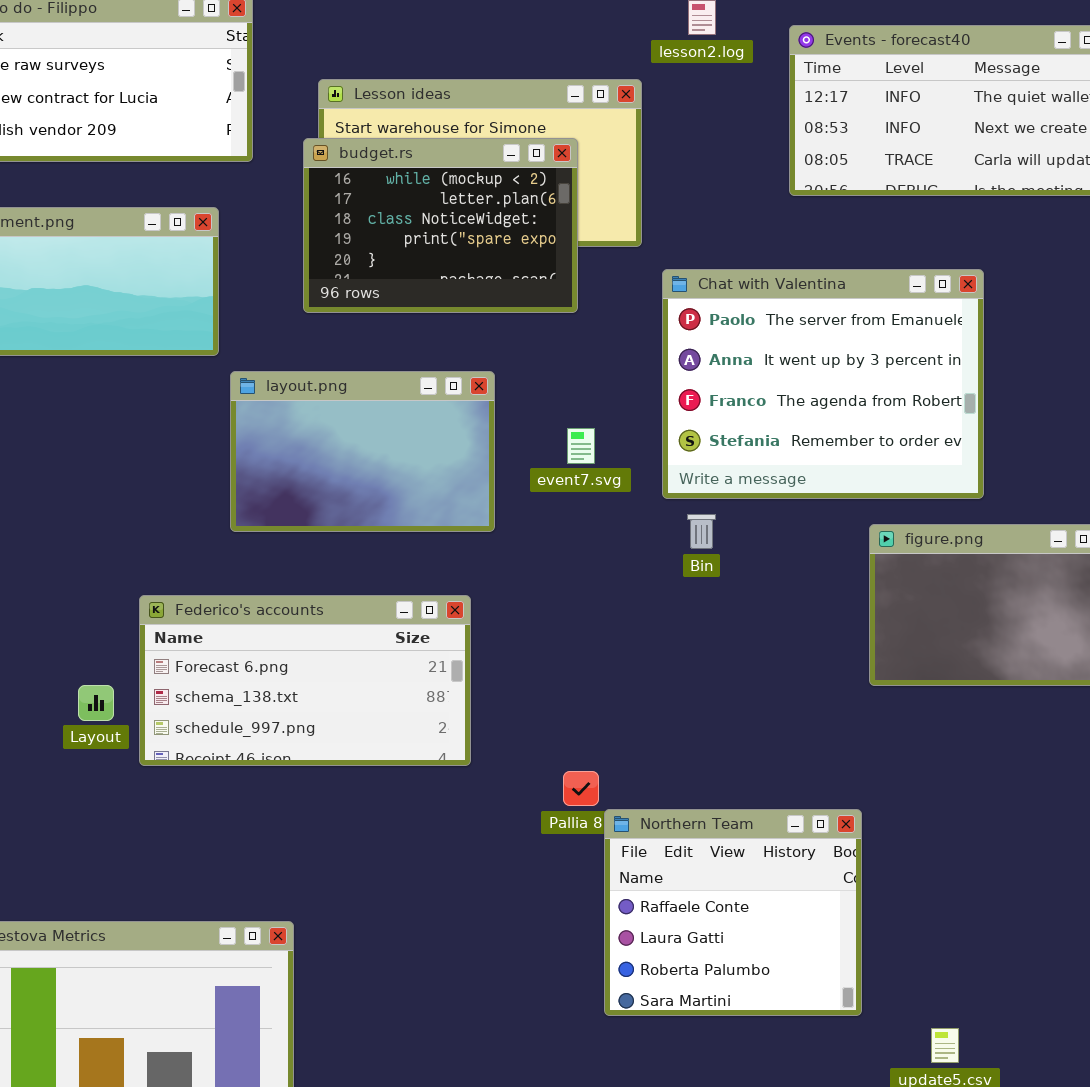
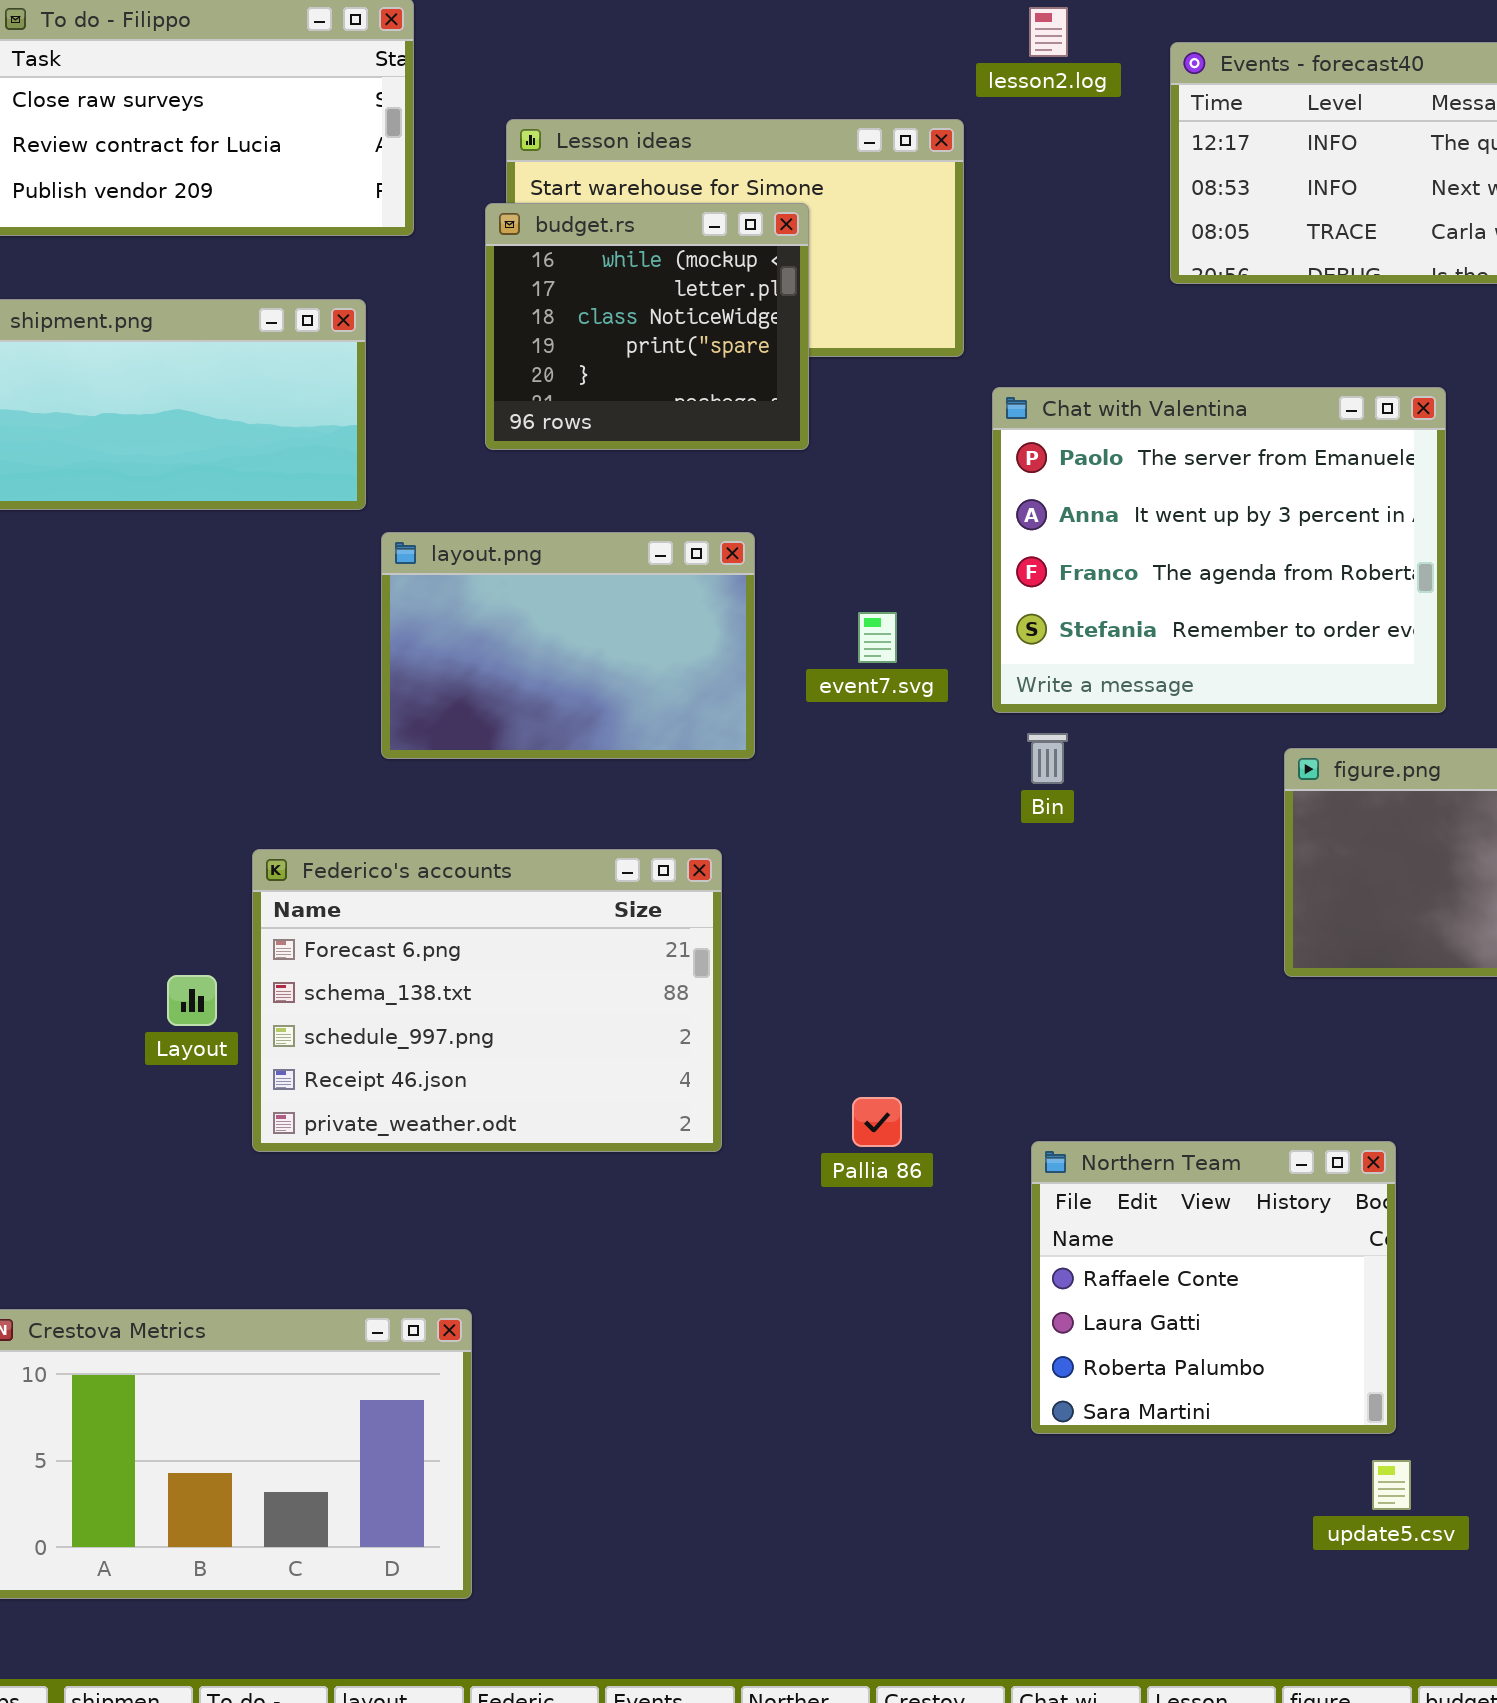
budget.rs: [303,138,578,313] -> [485,203,809,450], resized
Federico's accounts: [139,595,471,766] -> [252,849,722,1152], resized
Northern Team: [604,809,862,1016] -> [1031,1141,1396,1434], moved

